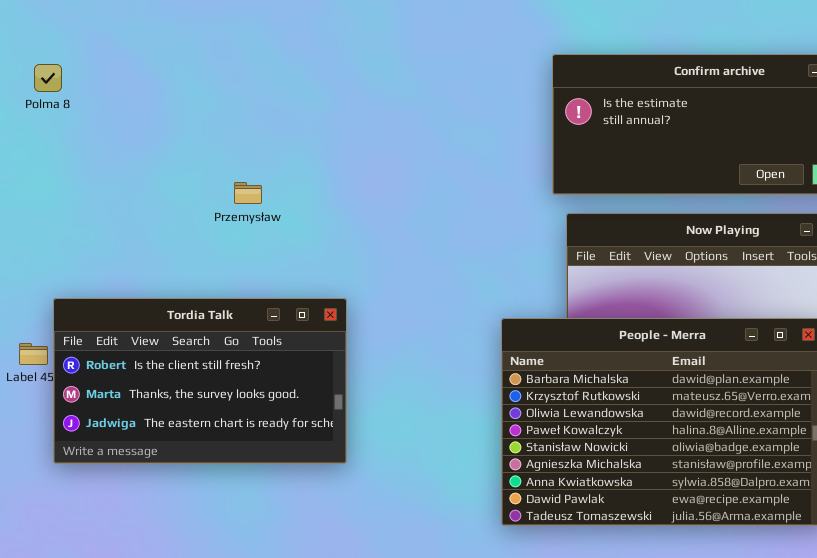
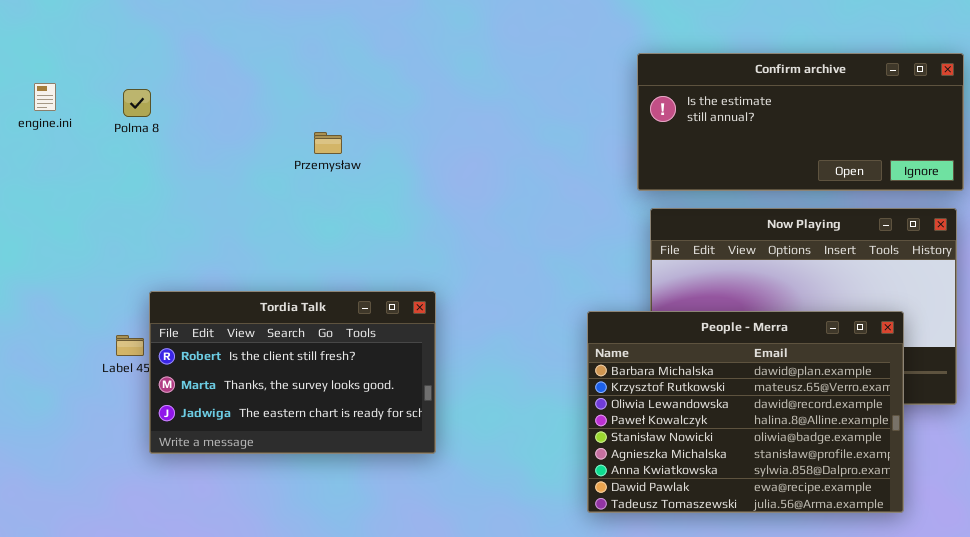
Polma 8: [34,64,62,92] -> [123,89,151,117], moved
Przemysław: [234,182,262,204] -> [314,132,342,154], moved

